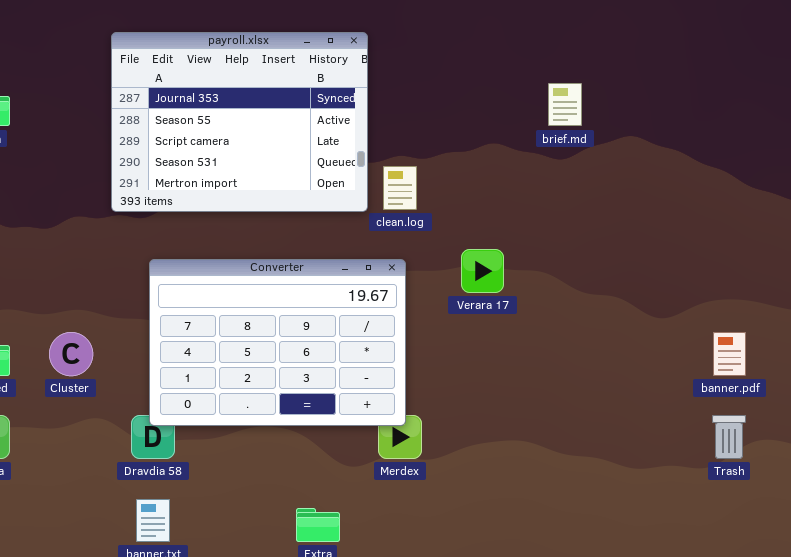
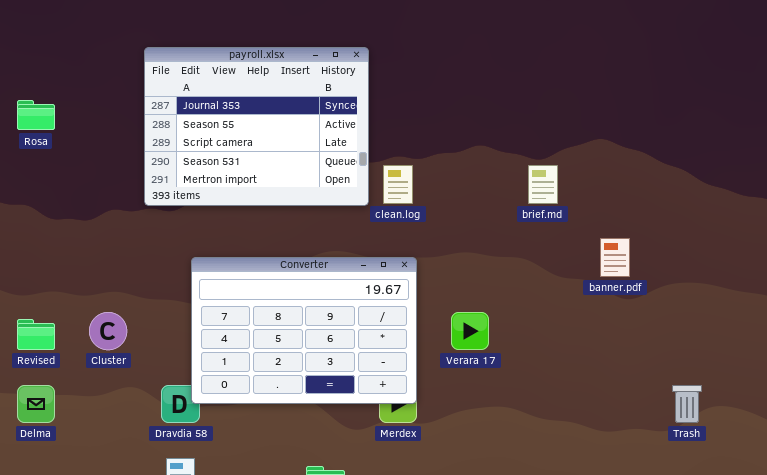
brief.md: [548,83,582,126] -> [528,165,558,204], moved
Verara 17: [461,249,504,293] -> [451,312,489,350], moved
Converter: [149,259,406,426] -> [191,257,417,404], moved
banner.pdf: [713,332,746,376] -> [600,238,630,277], moved

